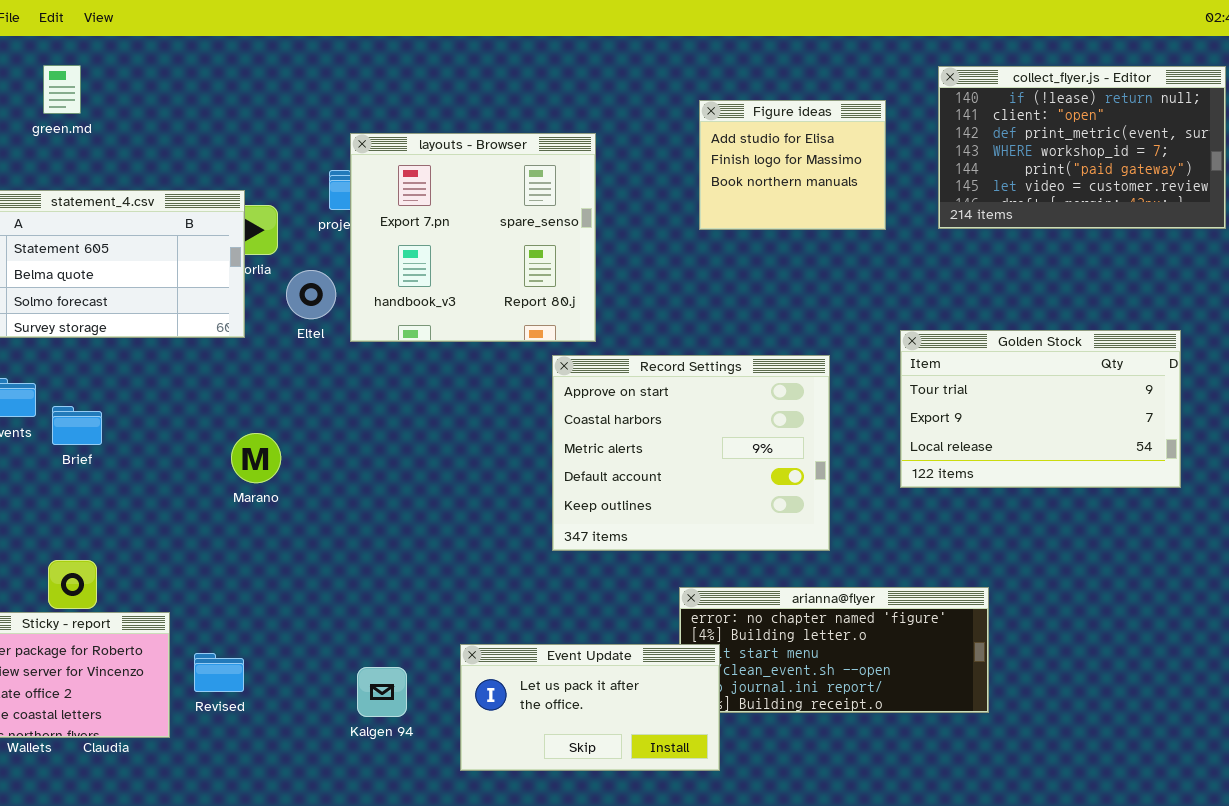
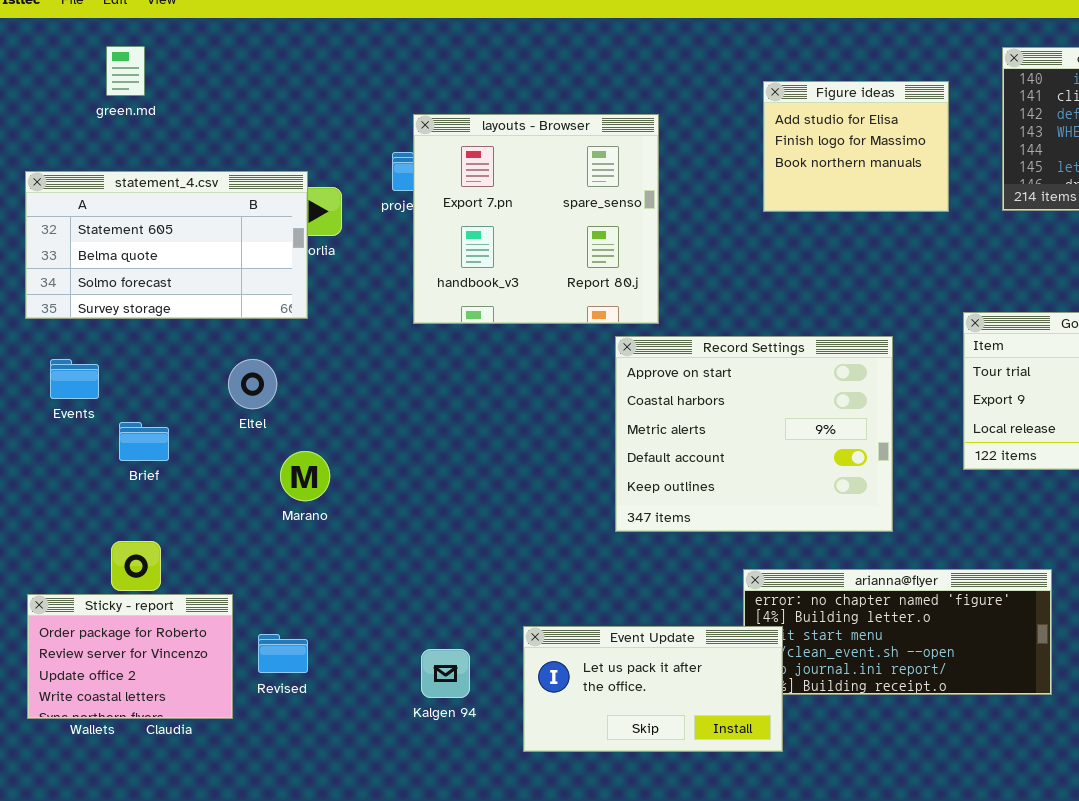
Eltel: [286,270,336,319] -> [228,359,277,409], moved
Brief: [52,406,102,445] -> [119,422,169,461], moved
Marano: [231,433,281,483] -> [280,451,330,501], moved

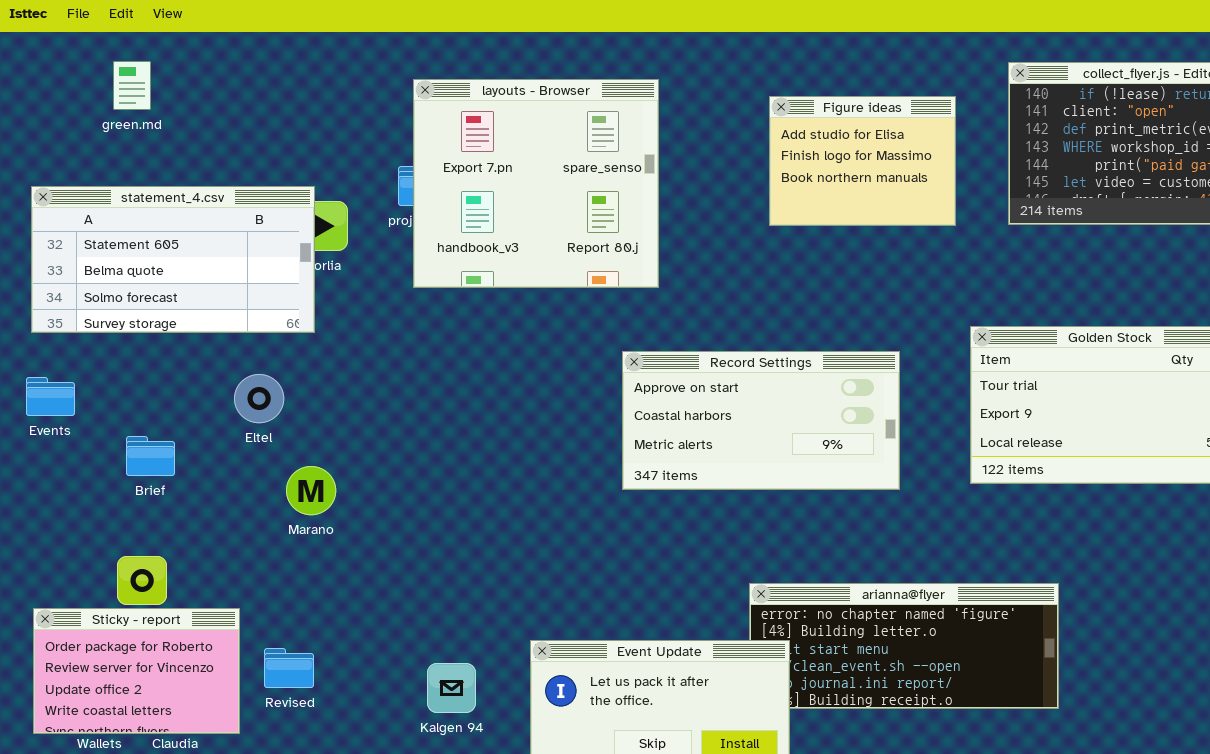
layouts - Browser: [413,114,659,324] -> [413,79,659,288], moved
Record Settings: [615,336,893,532] -> [622,351,900,490], resized
Events: [50,359,99,399] -> [26,377,75,416], moved

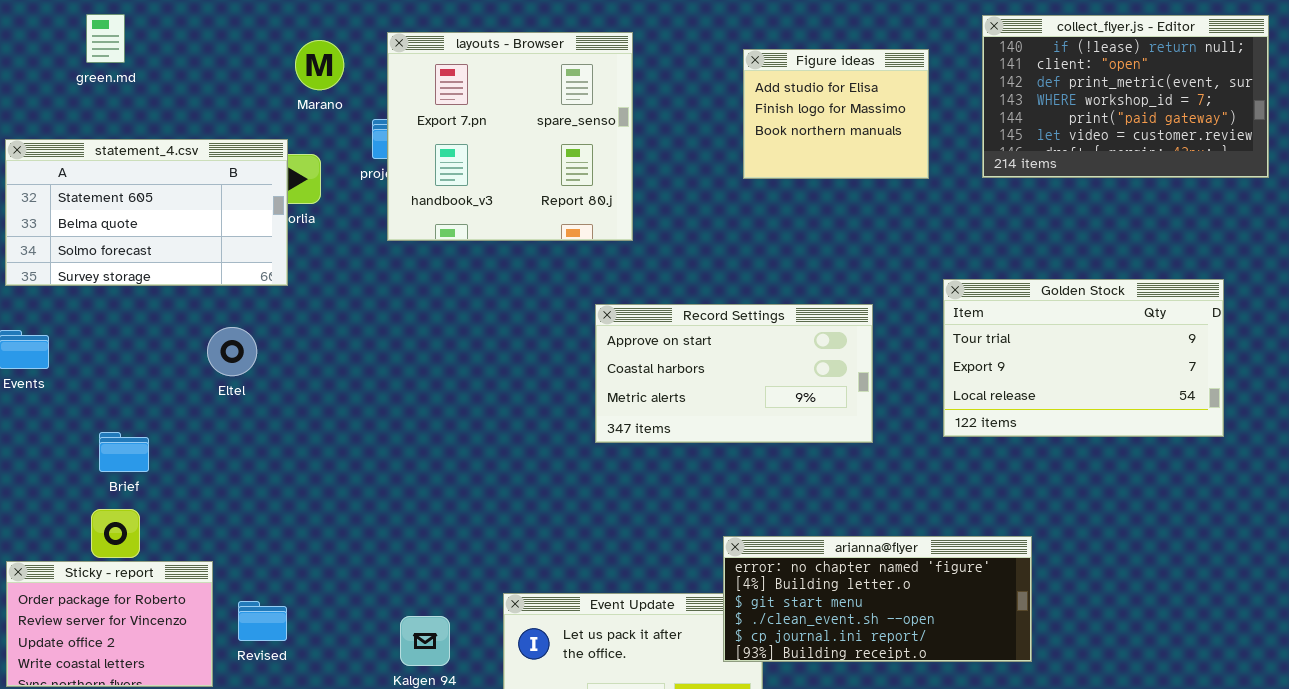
Brief: [126,436,175,476] -> [99,432,149,472], moved
Marano: [286,466,336,515] -> [295,40,344,90], moved
arianna@flyer: [749,583,1059,709] -> [723,536,1032,662], raised

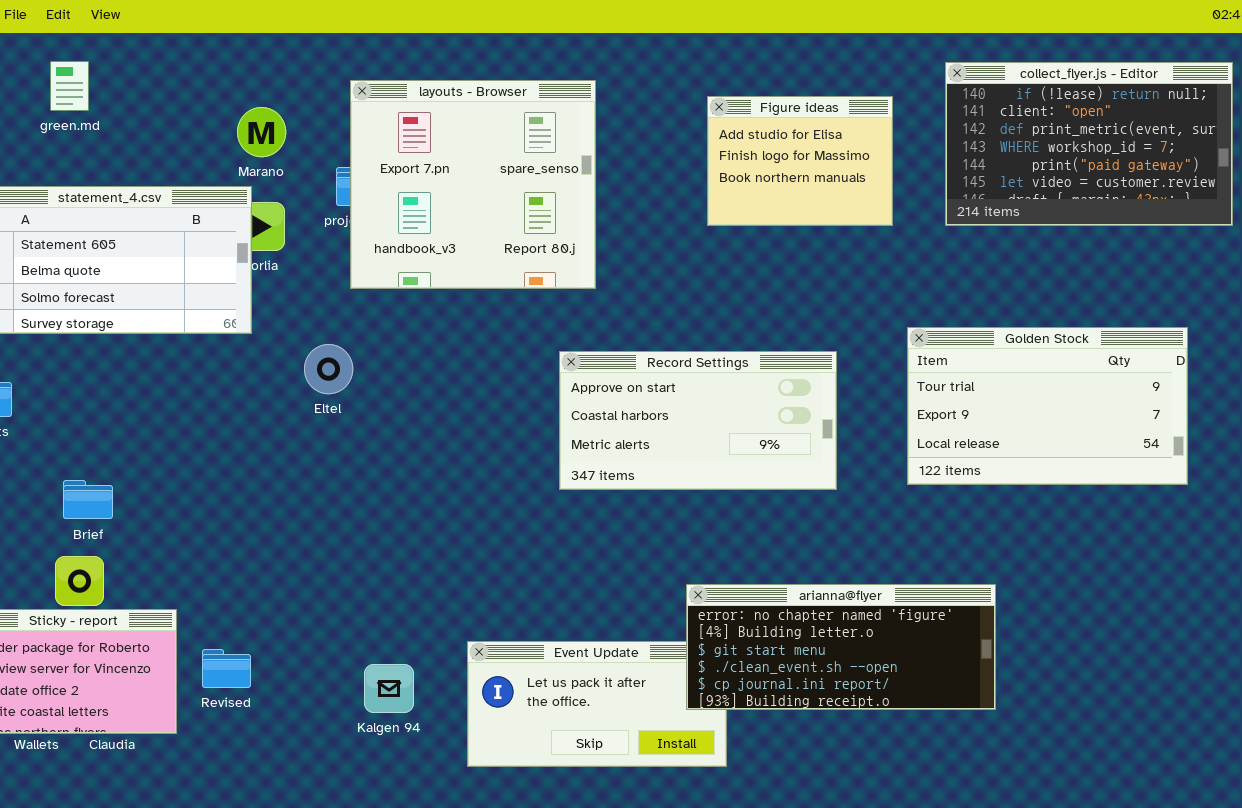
Marano: [295,40,344,90] -> [237,107,286,157], moved
Eltel: [207,327,257,376] -> [304,344,353,394], moved

